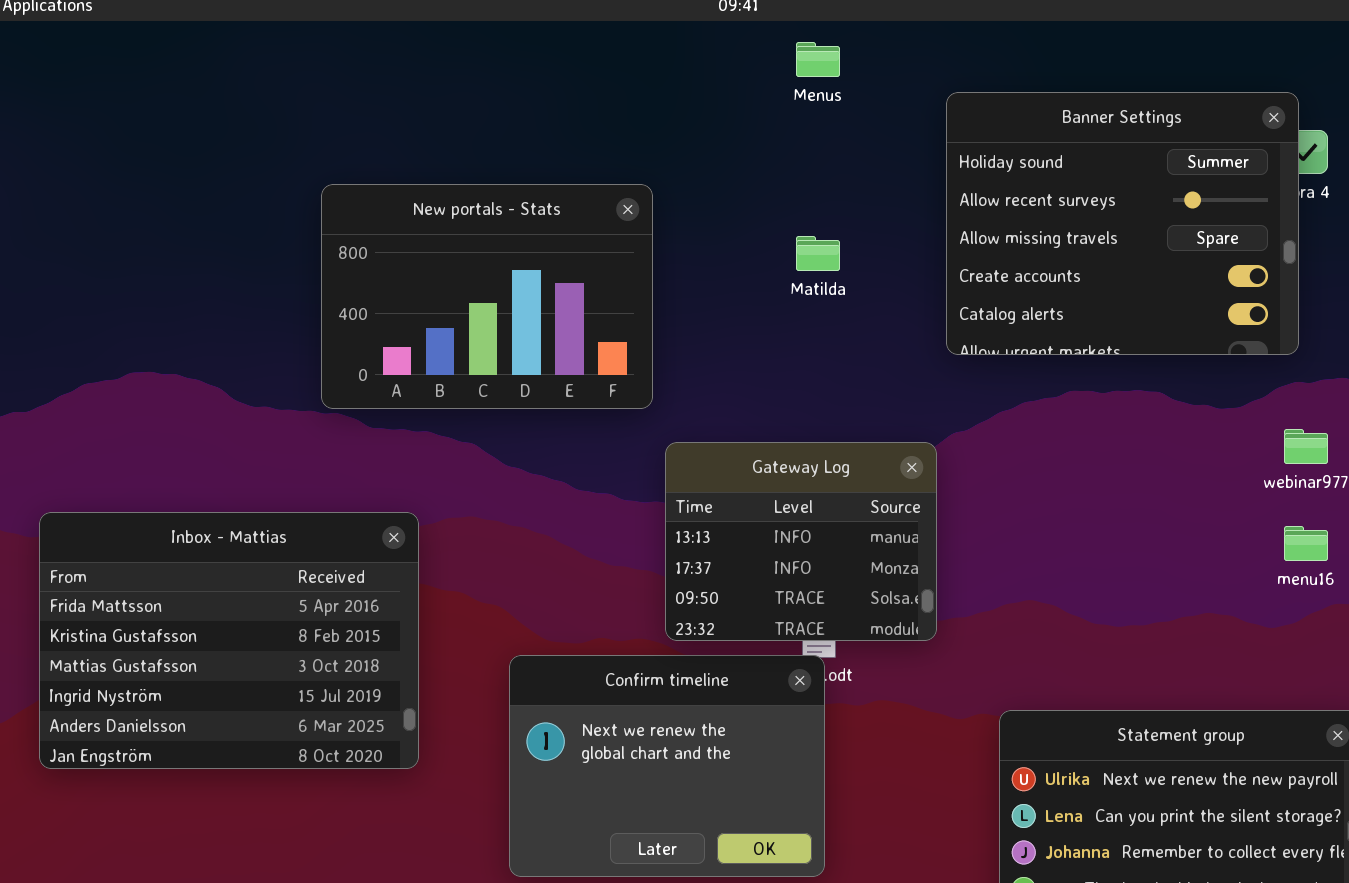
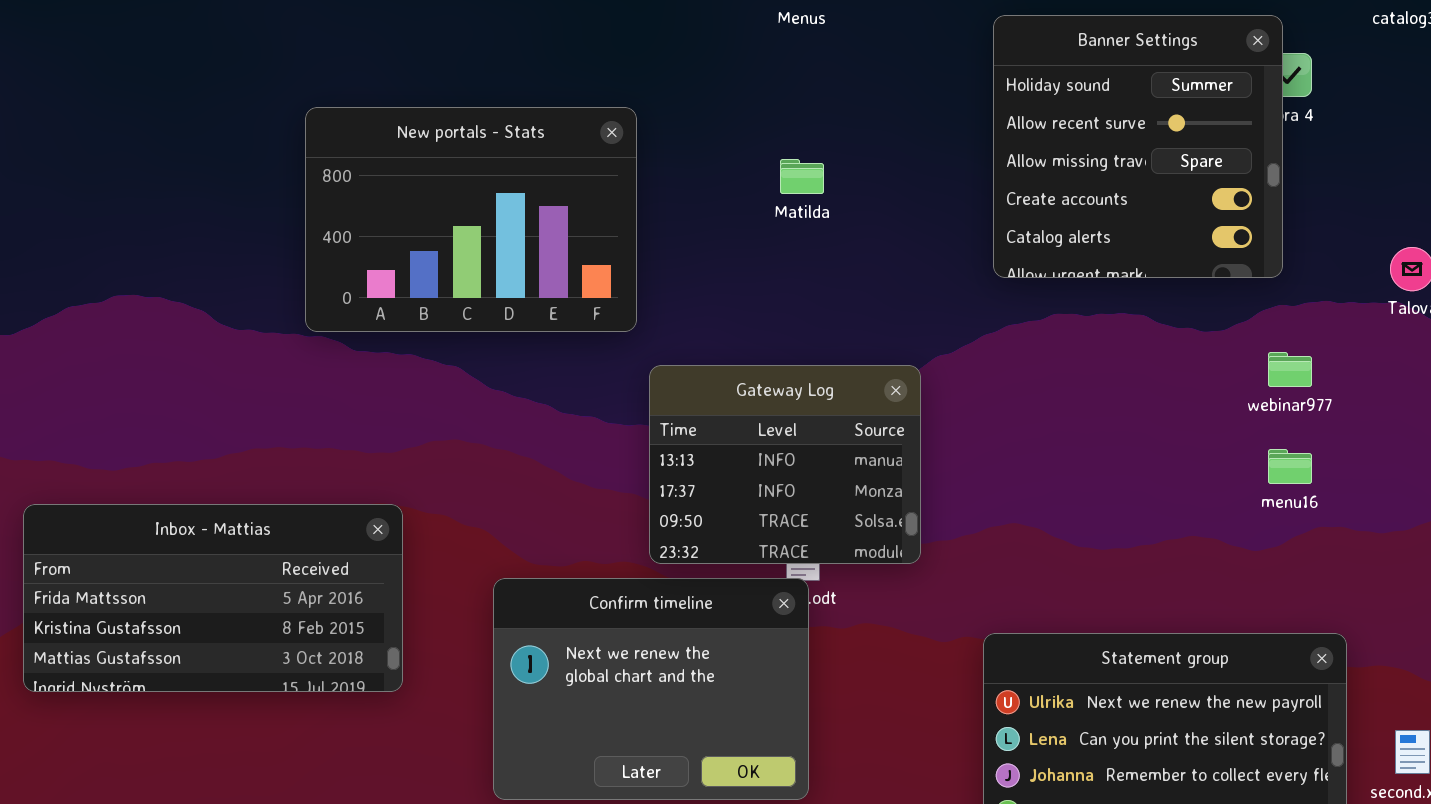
Banner Settings: [946,92,1299,355] -> [993,15,1283,278], resized
Inbox - Mattias: [39,512,419,769] -> [23,504,403,692], resized

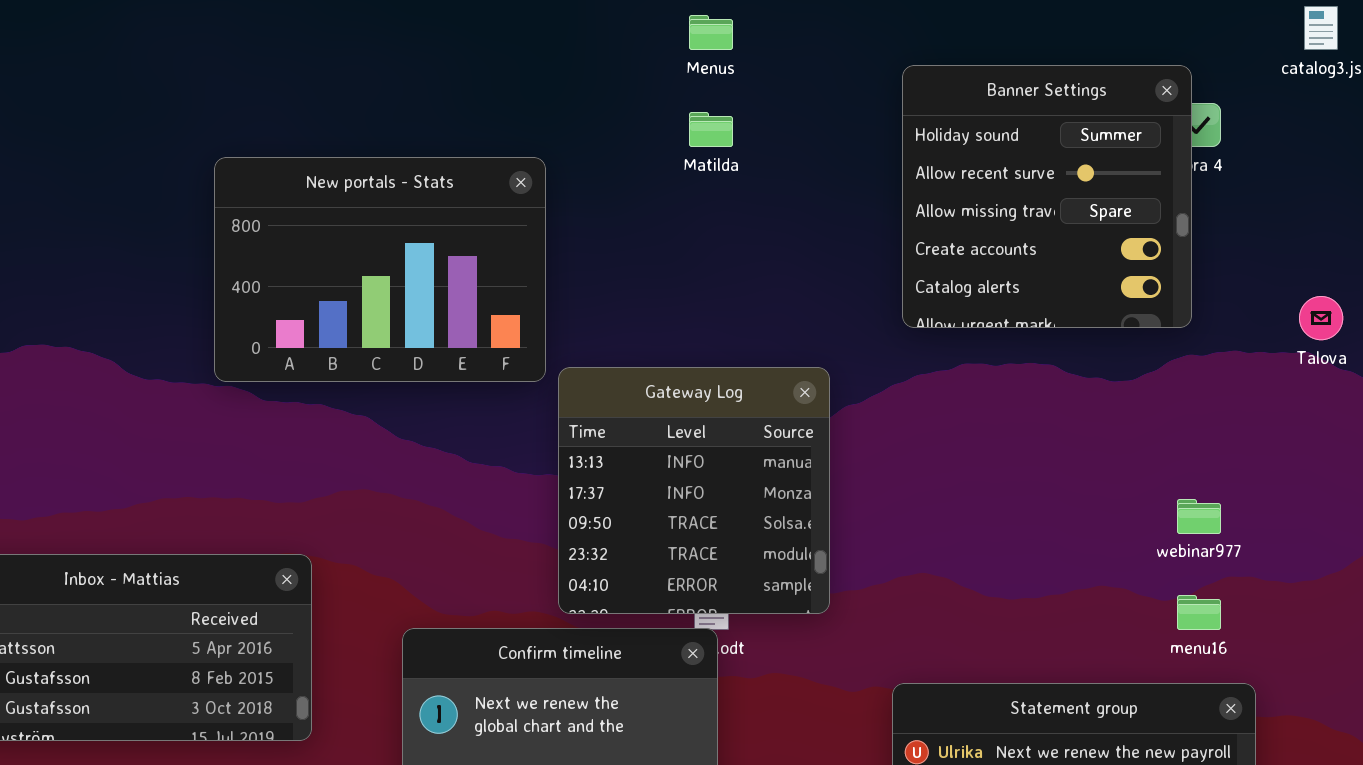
Matilda: [780,159,824,194] -> [689,112,733,147], moved
webinar977: [1268,352,1312,387] -> [1177,499,1221,534], moved
Gateway Log: [649,365,921,564] -> [558,367,830,614], resized
menu16: [1268,449,1312,484] -> [1177,595,1221,630], moved

